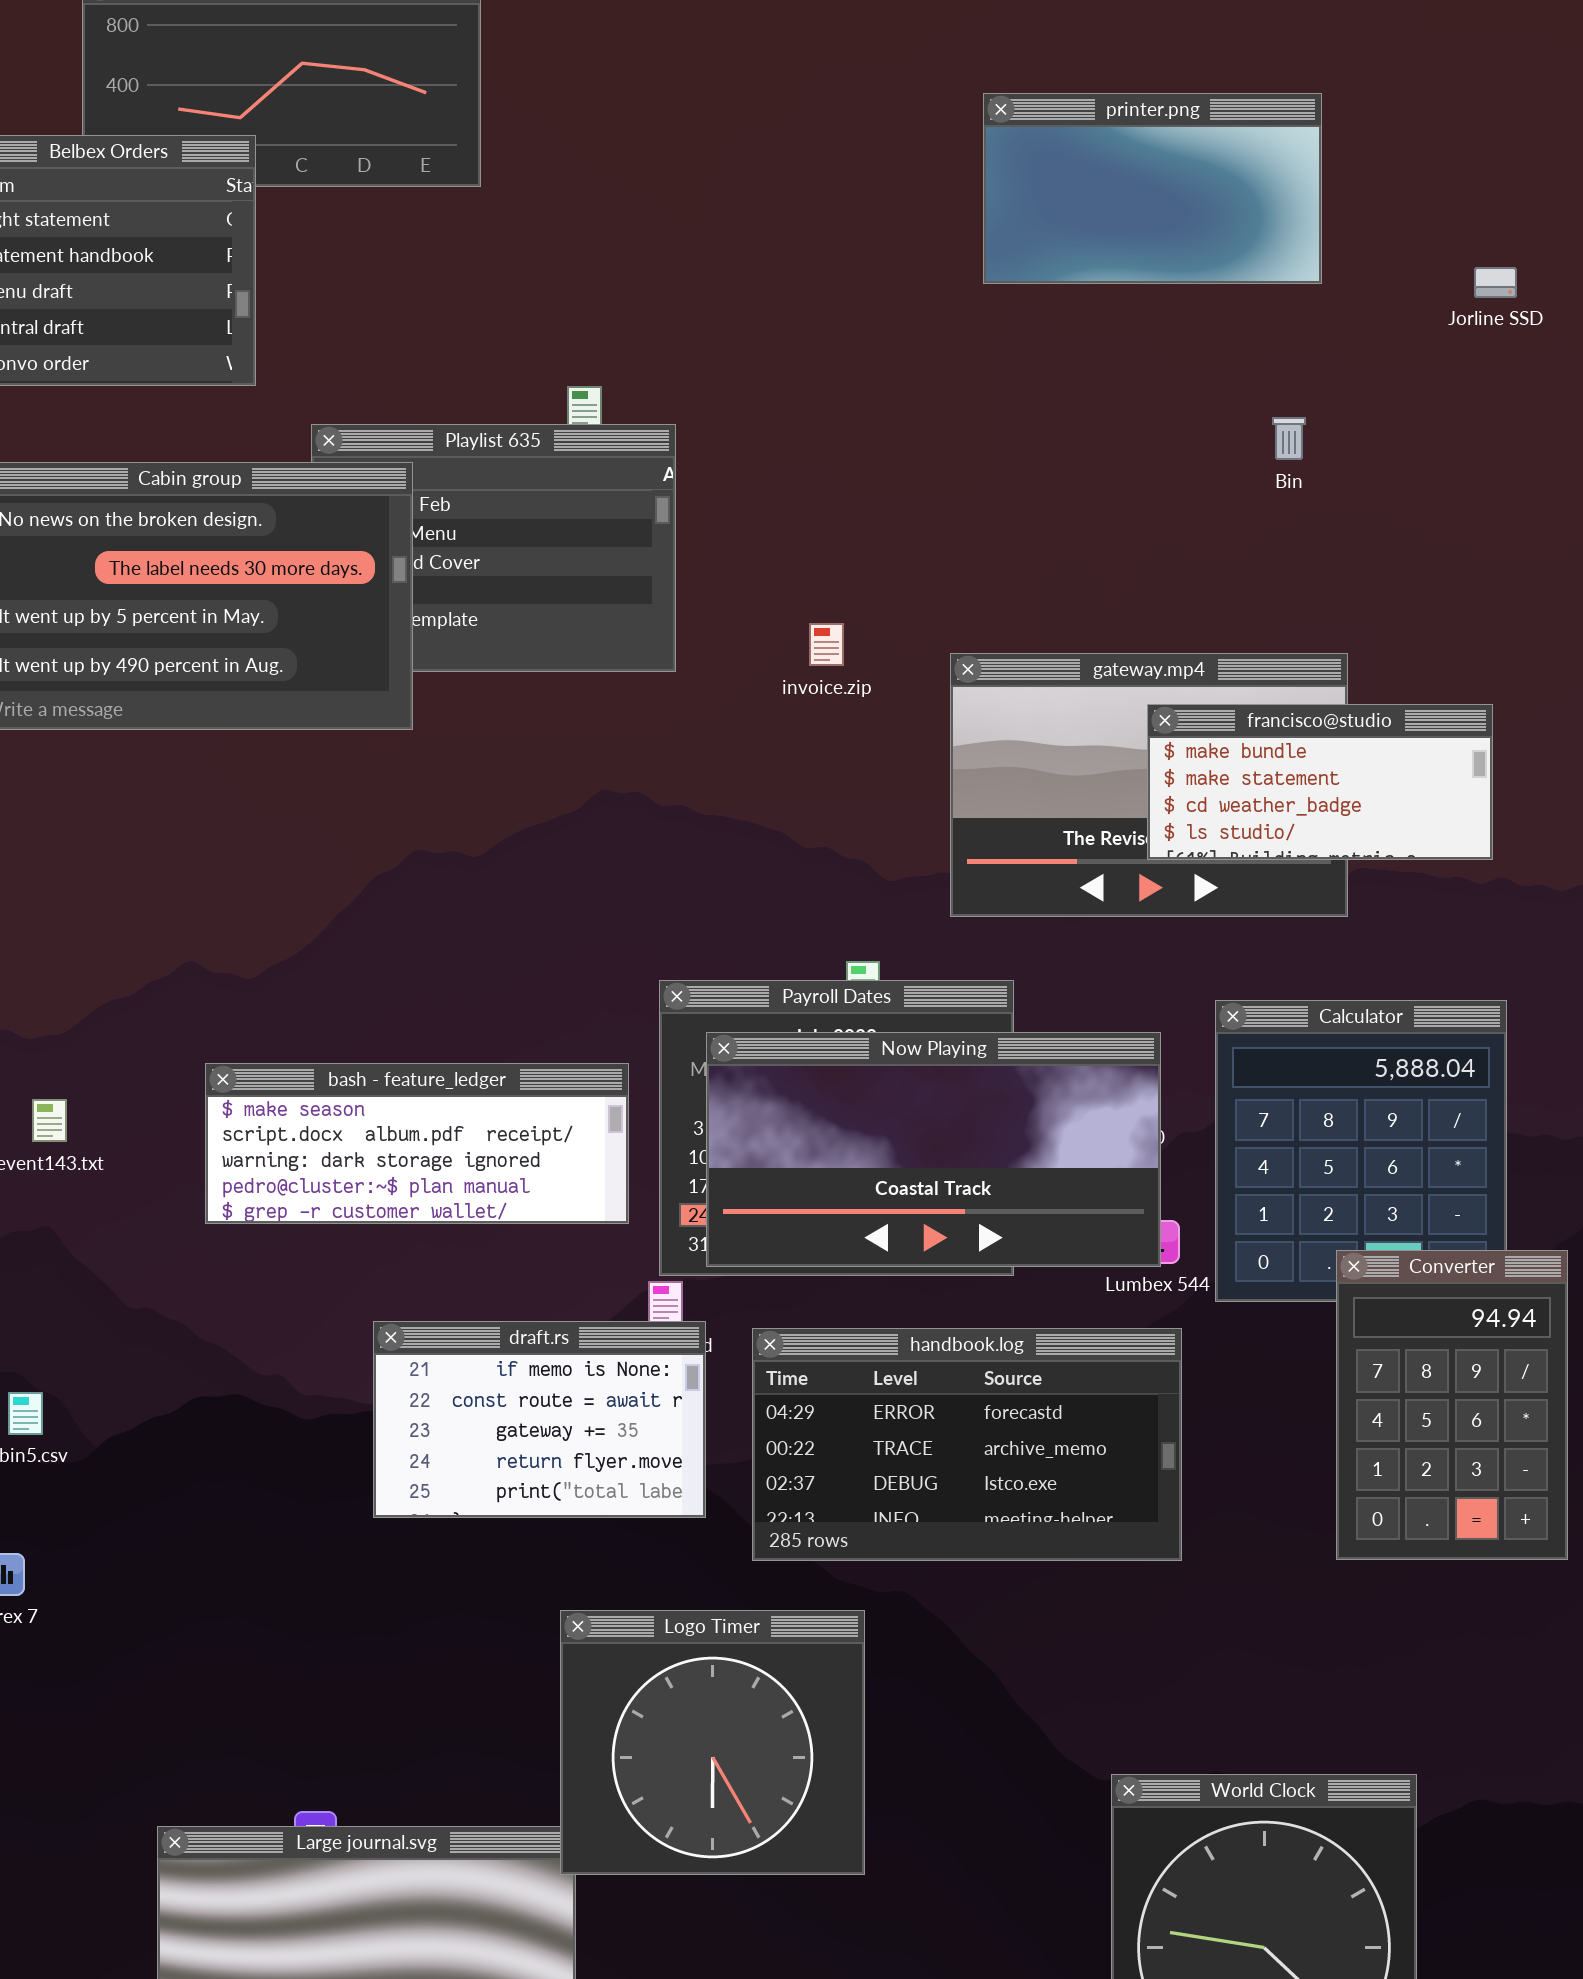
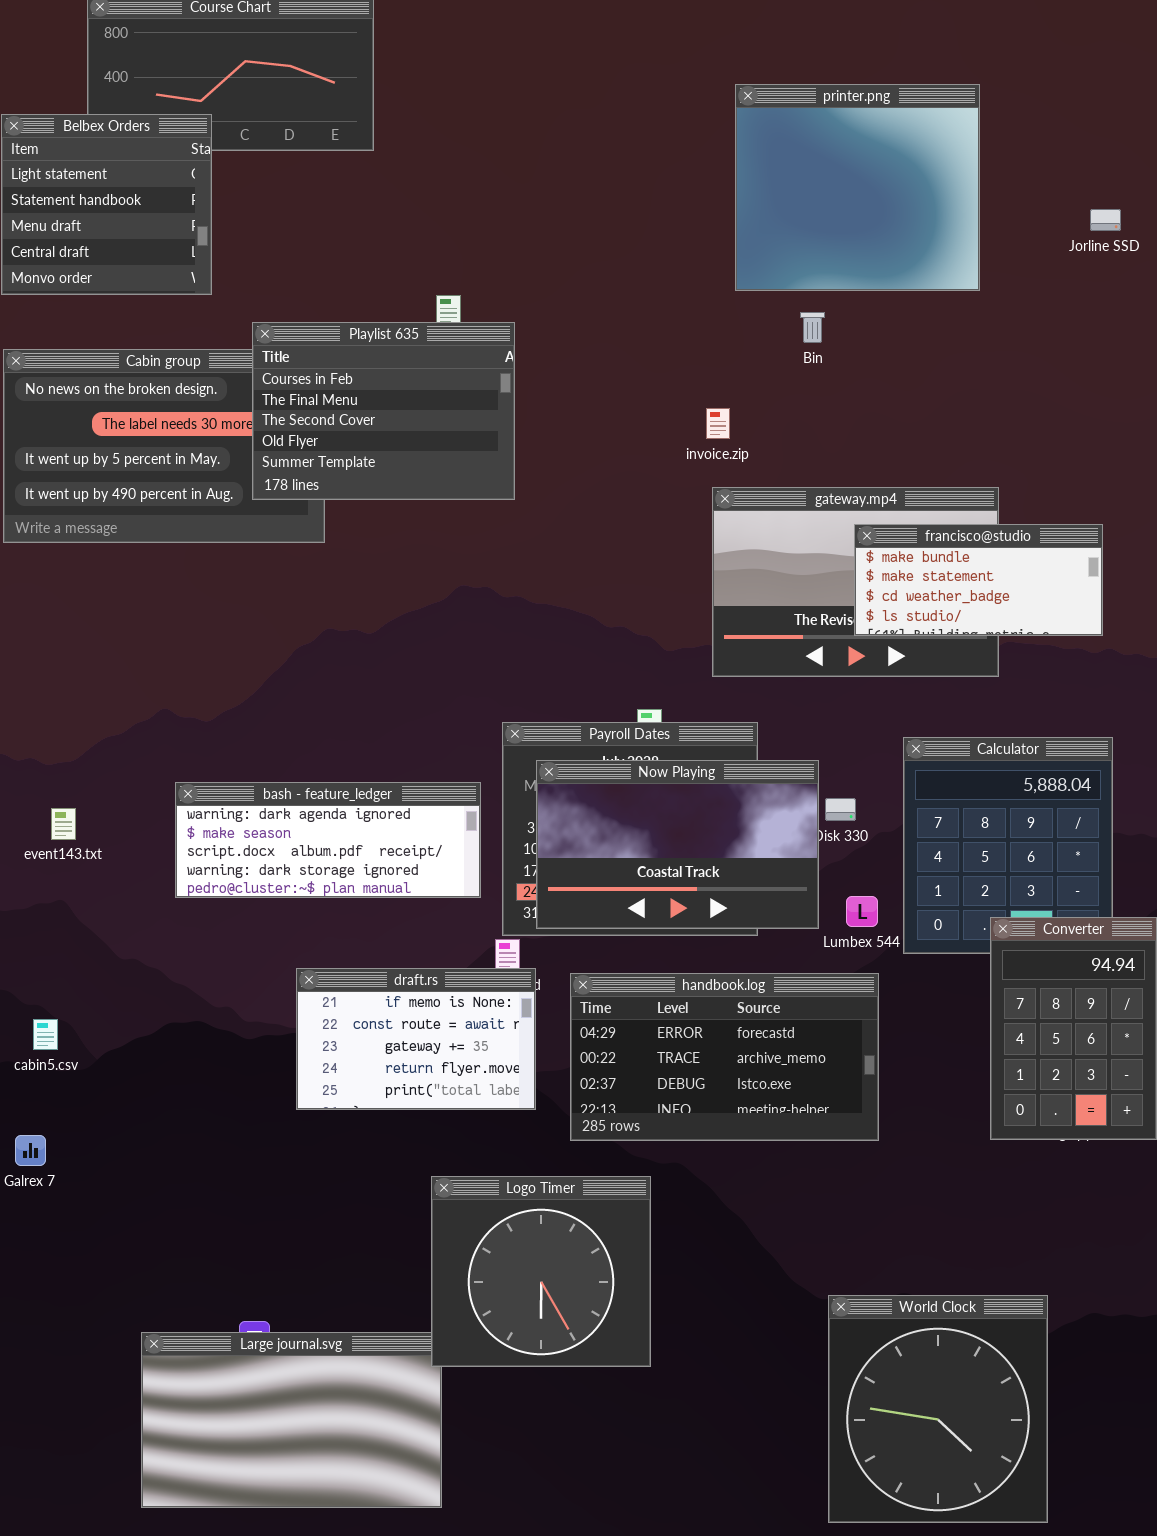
printer.png: [983,93,1322,284] -> [735,84,980,291], resized
Bin: [1272,417,1306,460] -> [800,312,825,343], moved
Playlist 635: [311,424,676,672] -> [252,322,515,500], raised
invoice.zip: [809,623,844,666] -> [706,408,730,439], moved
Now Playing: [706,1032,1161,1267] -> [536,760,819,929], resized
bash - feature_ledger: [205,1063,629,1224] -> [175,782,481,898], scrolled up 1 row

